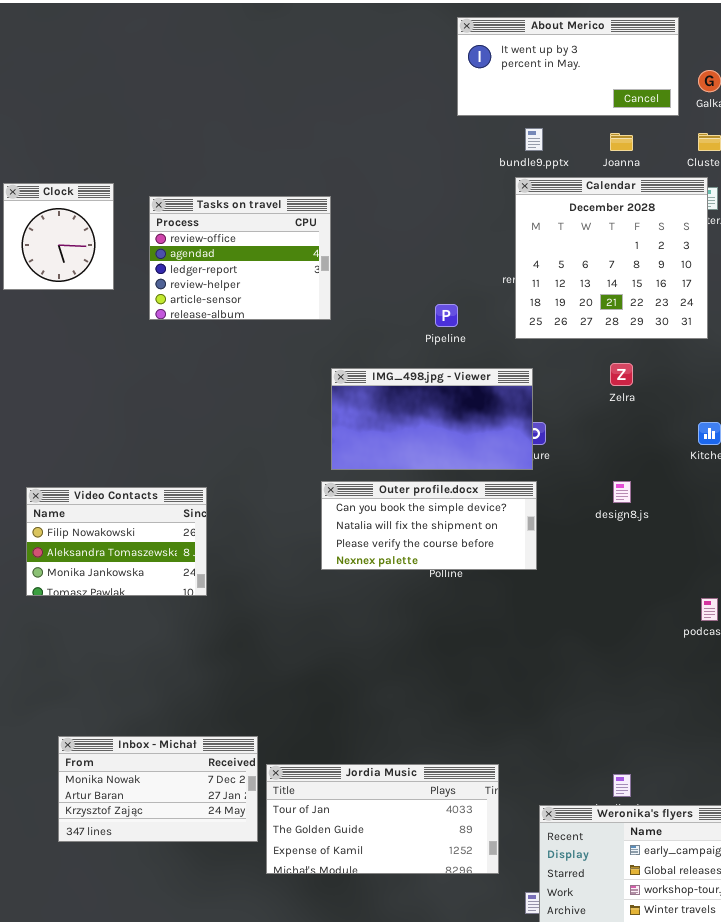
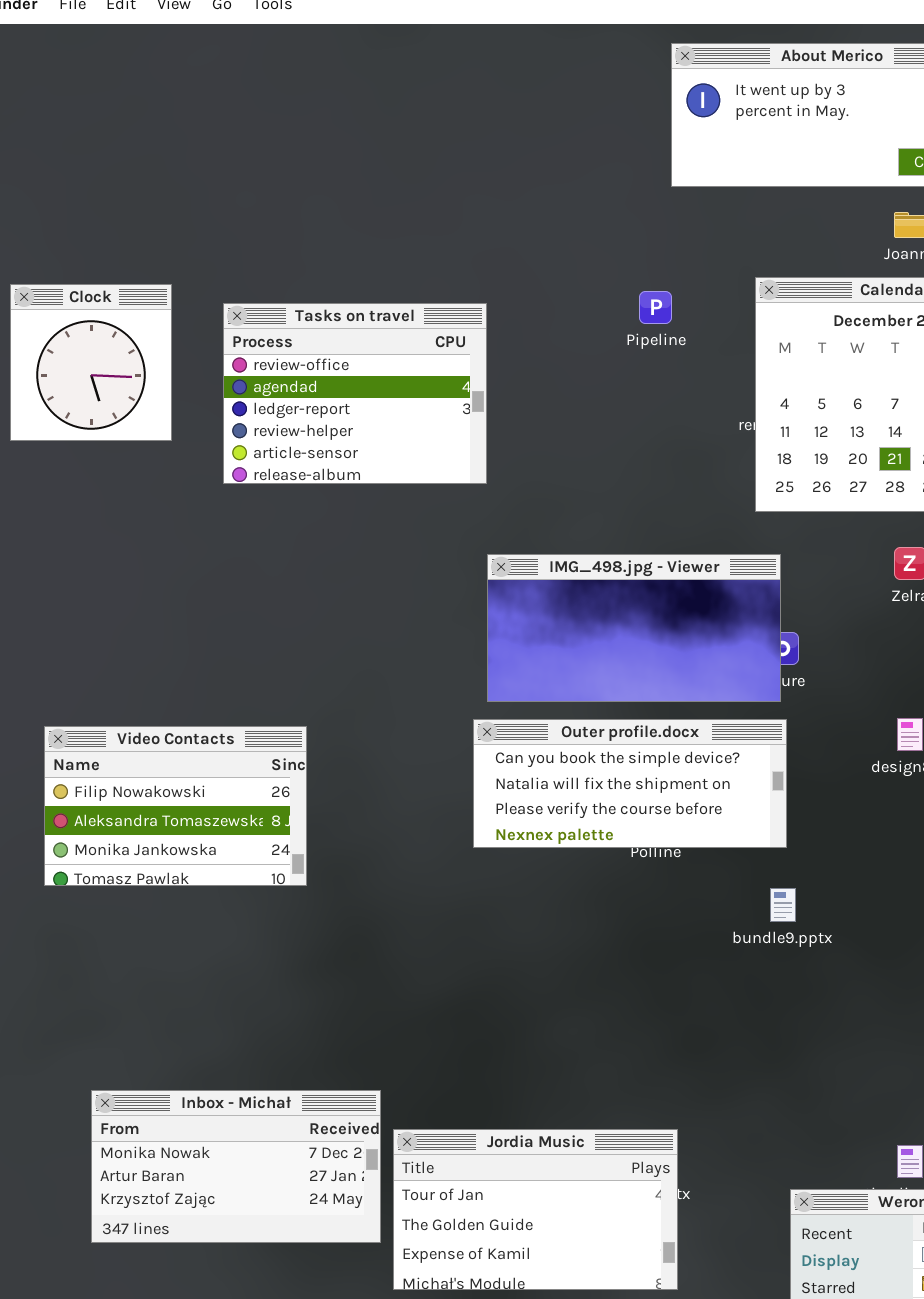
bundle9.pptx: [525,128,543,151] -> [770,888,796,922], moved
Pipeline: [435,304,458,327] -> [639,291,672,324], moved
Jordia Music: [266,764,499,874] -> [393,1129,678,1290], resized

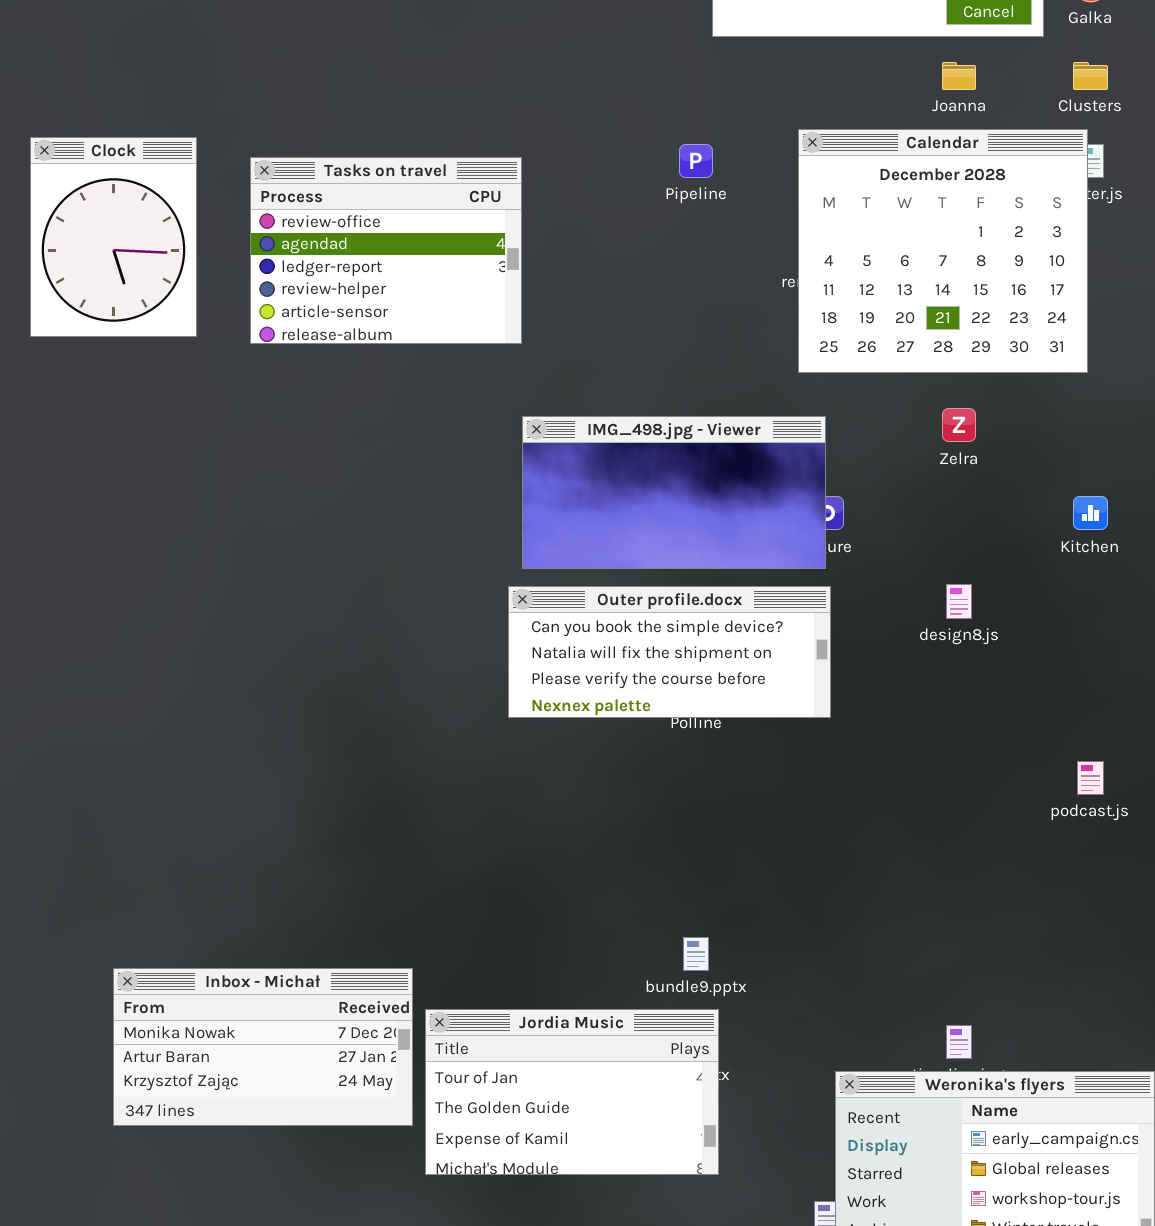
Clock: [10,284,172,441] -> [30,137,197,337], resized
Video Contacts: [44,726,307,886] -> none, closed
bundle9.pptx: [770,888,796,922] -> [683,937,709,971], moved

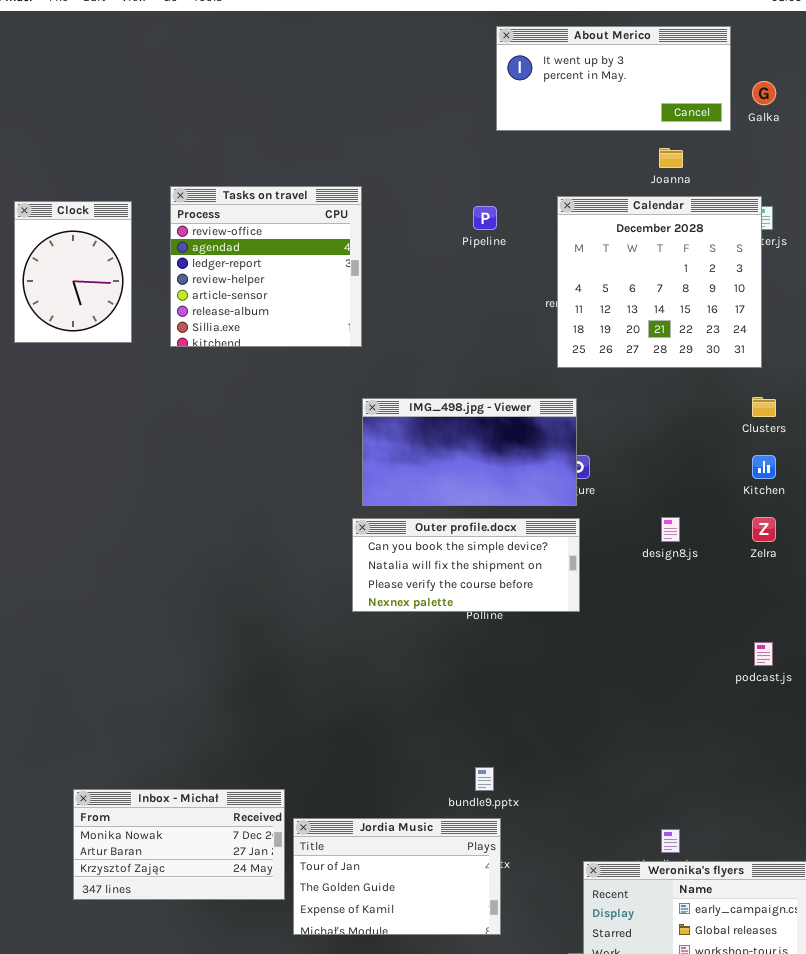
Clusters: [1073,62,1108,90] -> [752,397,776,417], moved
Tasks on travel: [250,157,522,344] -> [170,186,362,347], resized
Zelra: [942,408,976,442] -> [752,517,776,542], moved

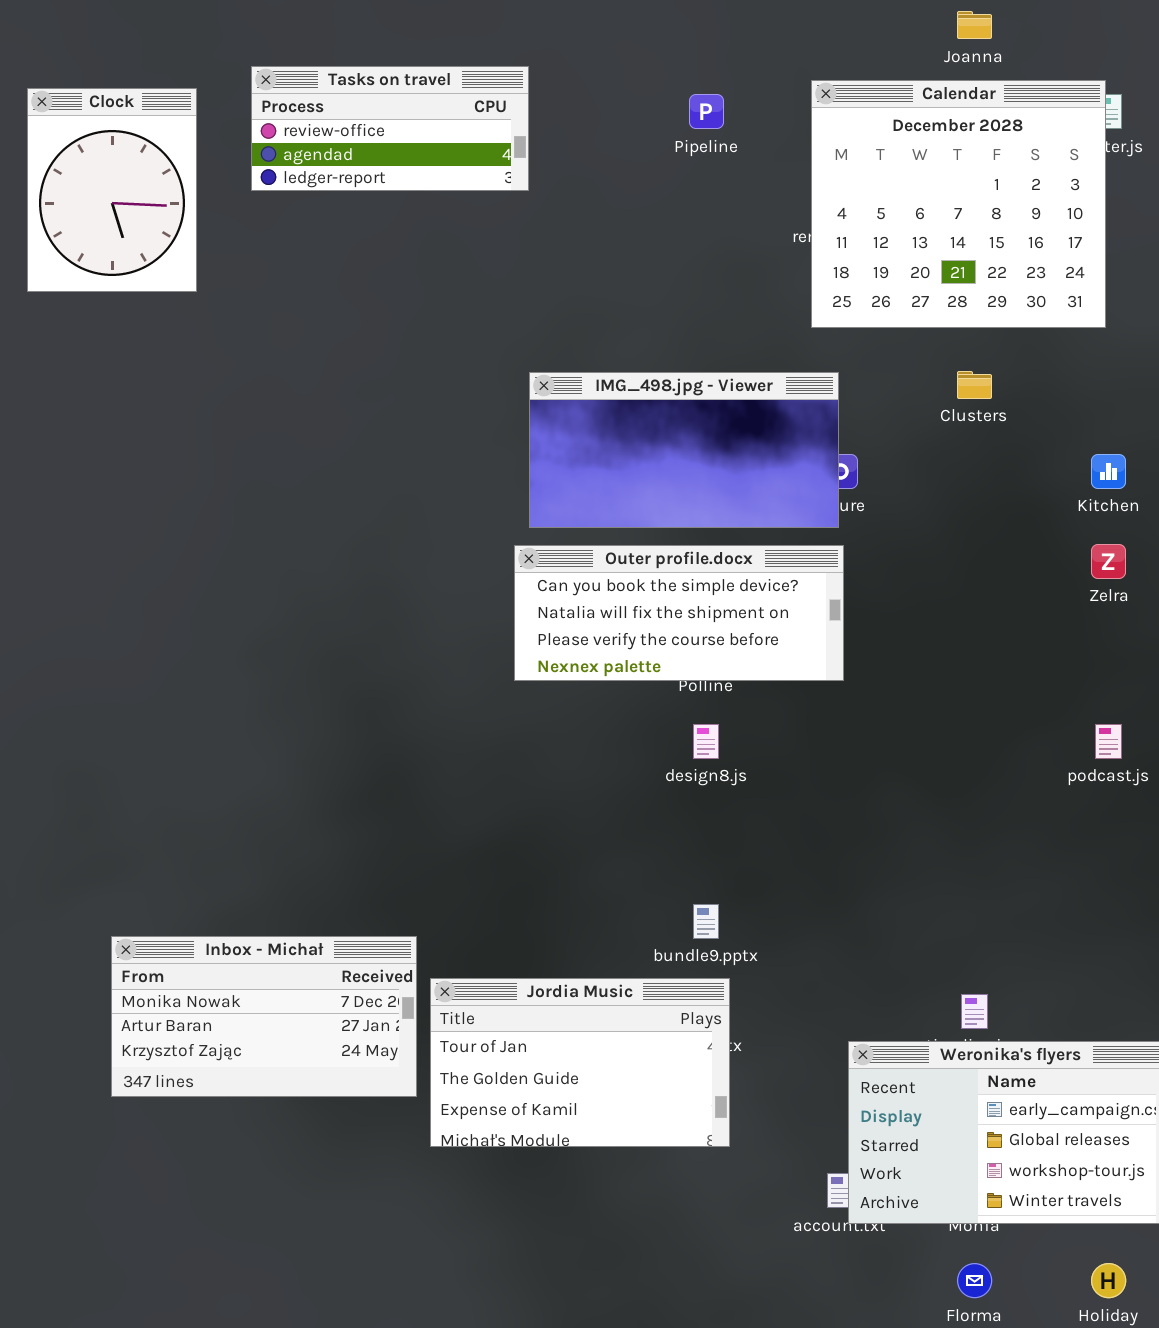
Tasks on travel: [170,186,362,347] -> [251,66,529,191], resized
Clusters: [752,397,776,417] -> [957,371,992,399], moved
design8.js: [661,517,680,542] -> [693,724,719,759], moved

